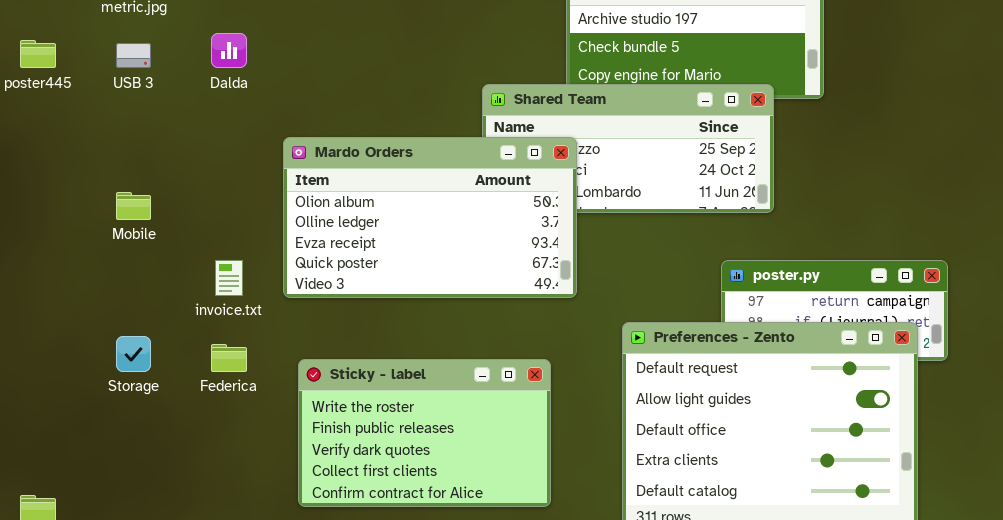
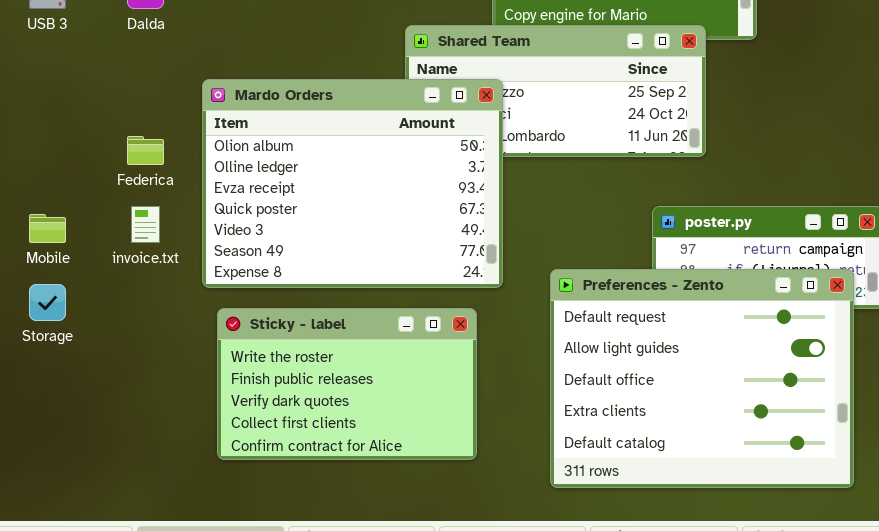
Mardo Orders: [283,137,577,298] -> [202,79,503,288], resized
Mobile: [116,192,151,220] -> [29,214,66,243], moved
Federica: [211,344,247,372] -> [127,136,164,165], moved

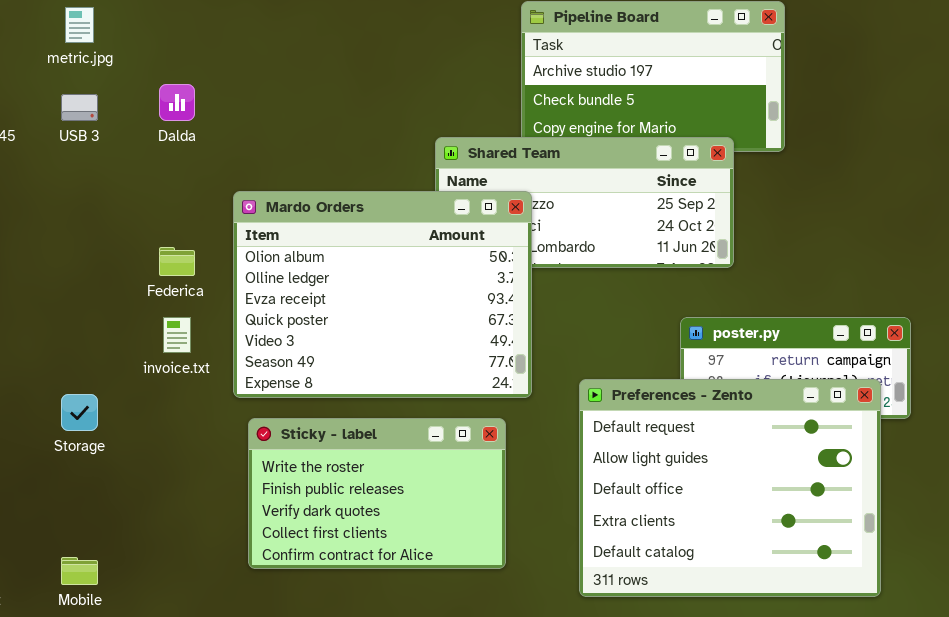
Mobile: [29,214,66,243] -> [61,557,98,585], moved

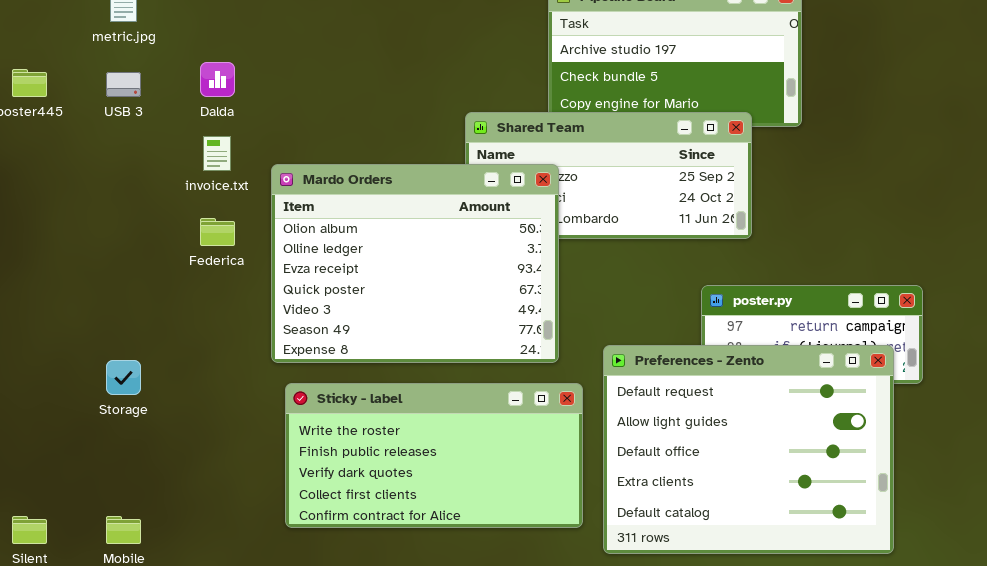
invoice.txt: [163,317,191,353] -> [203,136,231,171], moved
Sticky - label: [248,418,506,569] -> [285,383,583,528], resized

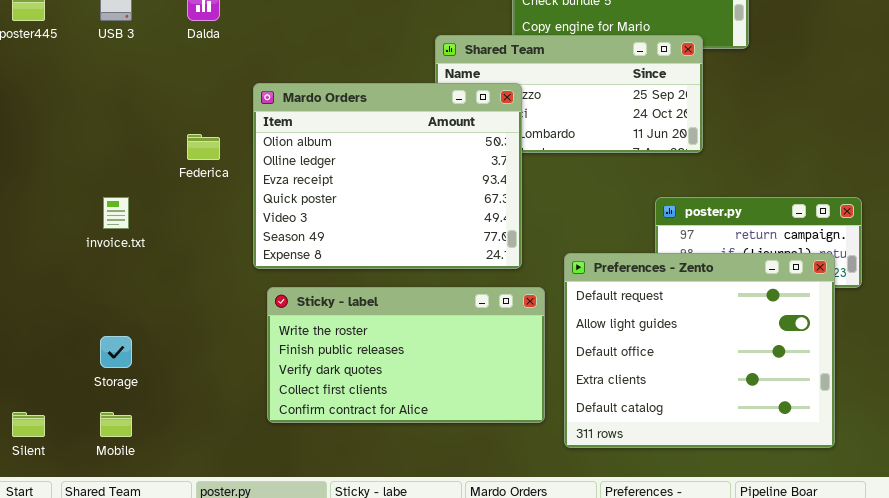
invoice.txt: [203,136,231,171] -> [103,197,129,229], moved
Storage: [106,360,141,395] -> [100,336,132,368], moved

